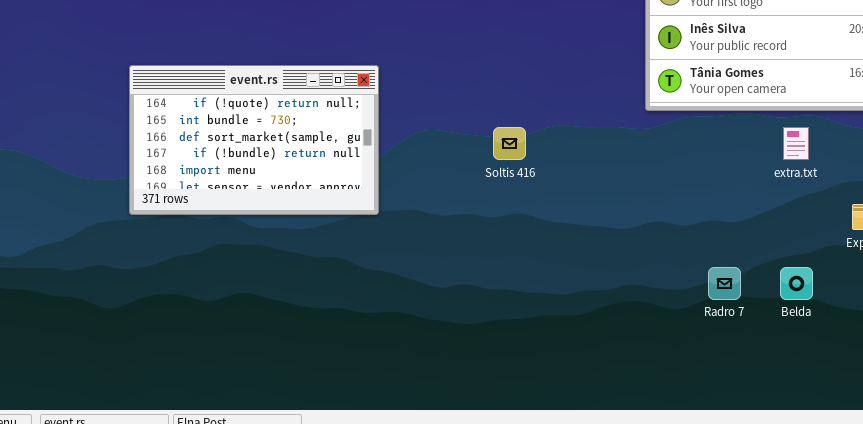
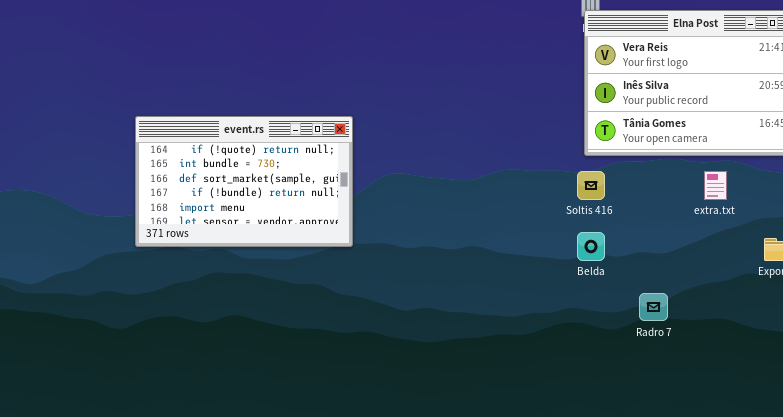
Soltis 416: [493,127,526,160] -> [577,171,605,200], moved
Belda: [780,267,813,300] -> [577,232,605,261], moved

